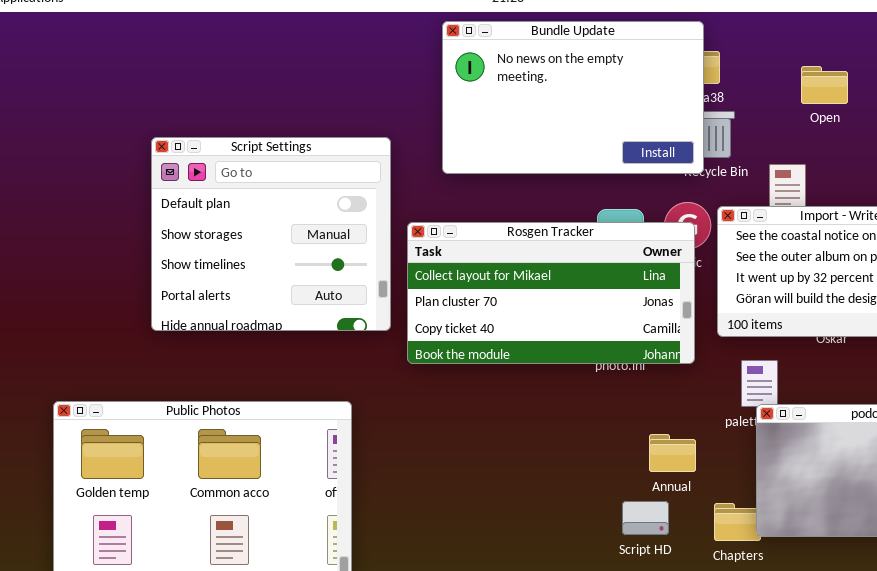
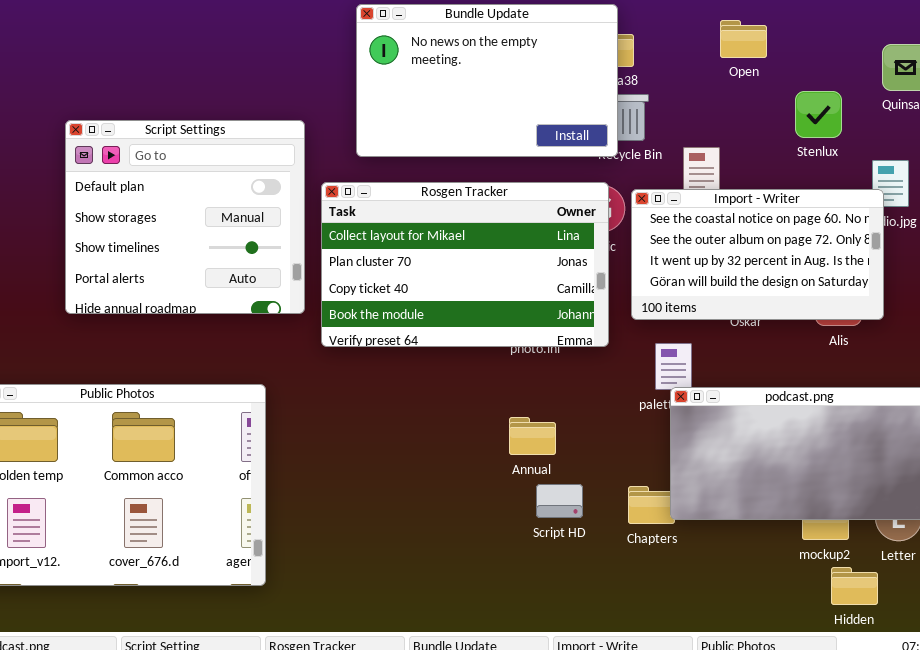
Open: [801,66,848,104] -> [720,20,767,58], moved
Rosgen Tracker: [407,222,695,364] -> [321,182,609,347], resized
Annual: [649,434,696,472] -> [509,417,556,455], moved

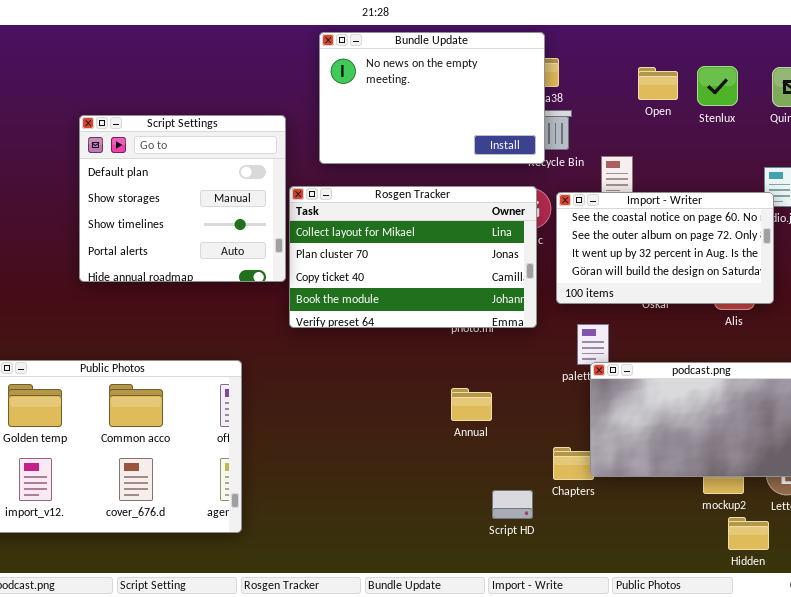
Open: [720,20,767,58] -> [638,67,678,100], moved
Stenlux: [795,91,842,138] -> [697,66,738,106], moved
Script Settings: [65,120,305,314] -> [79,115,286,282], moved
Script HD: [536,484,583,518] -> [492,490,533,519], moved

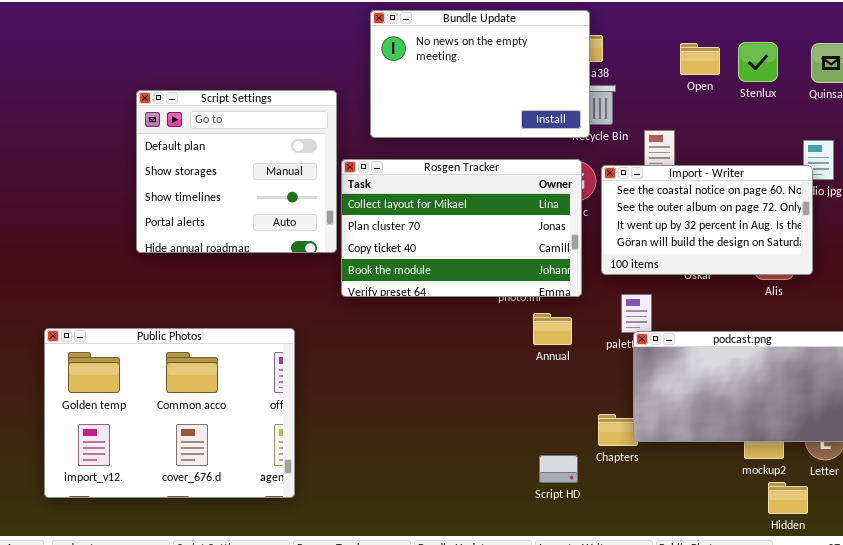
Annual: [451,388,492,421] -> [533,313,572,345], moved

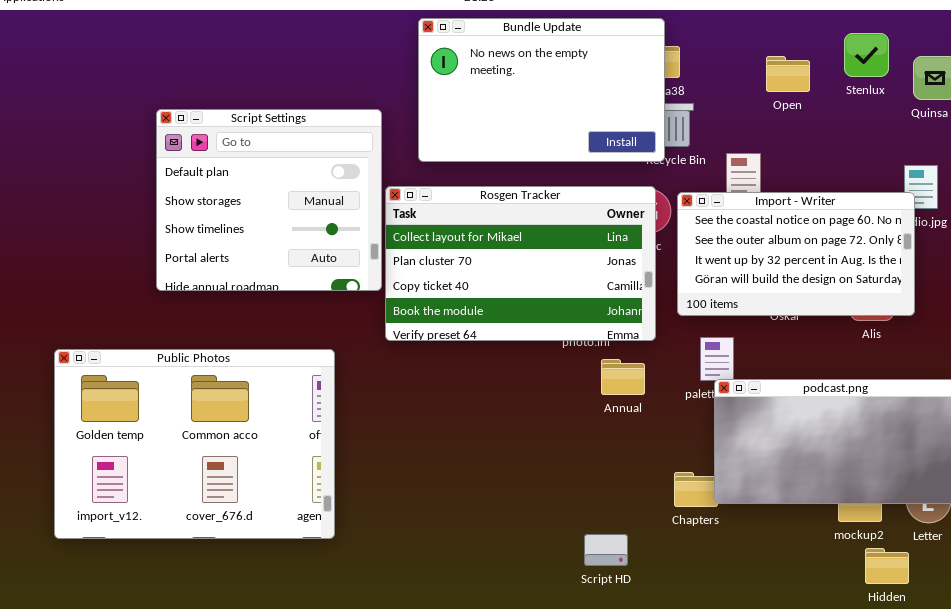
Stenlux: [738,42,778,82] -> [844,33,889,77], moved
Public Photos: [44,328,295,498] -> [54,349,335,539], moved
Script HD: [539,455,578,483] -> [584,534,628,566], moved

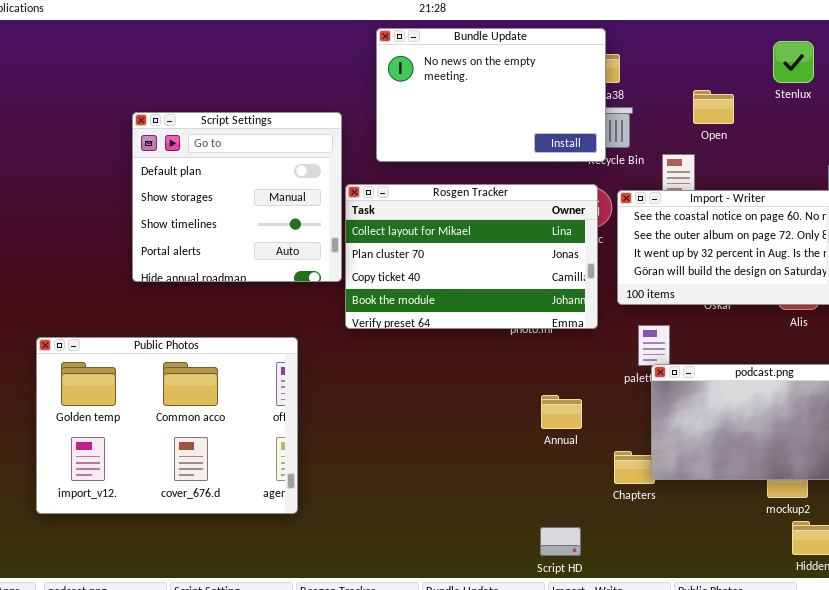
Open: [766,56,810,92] -> [693,90,734,124], moved
Annual: [601,359,645,395] -> [541,395,582,429], moved
Script HD: [584,534,628,566] -> [540,527,581,556], moved

